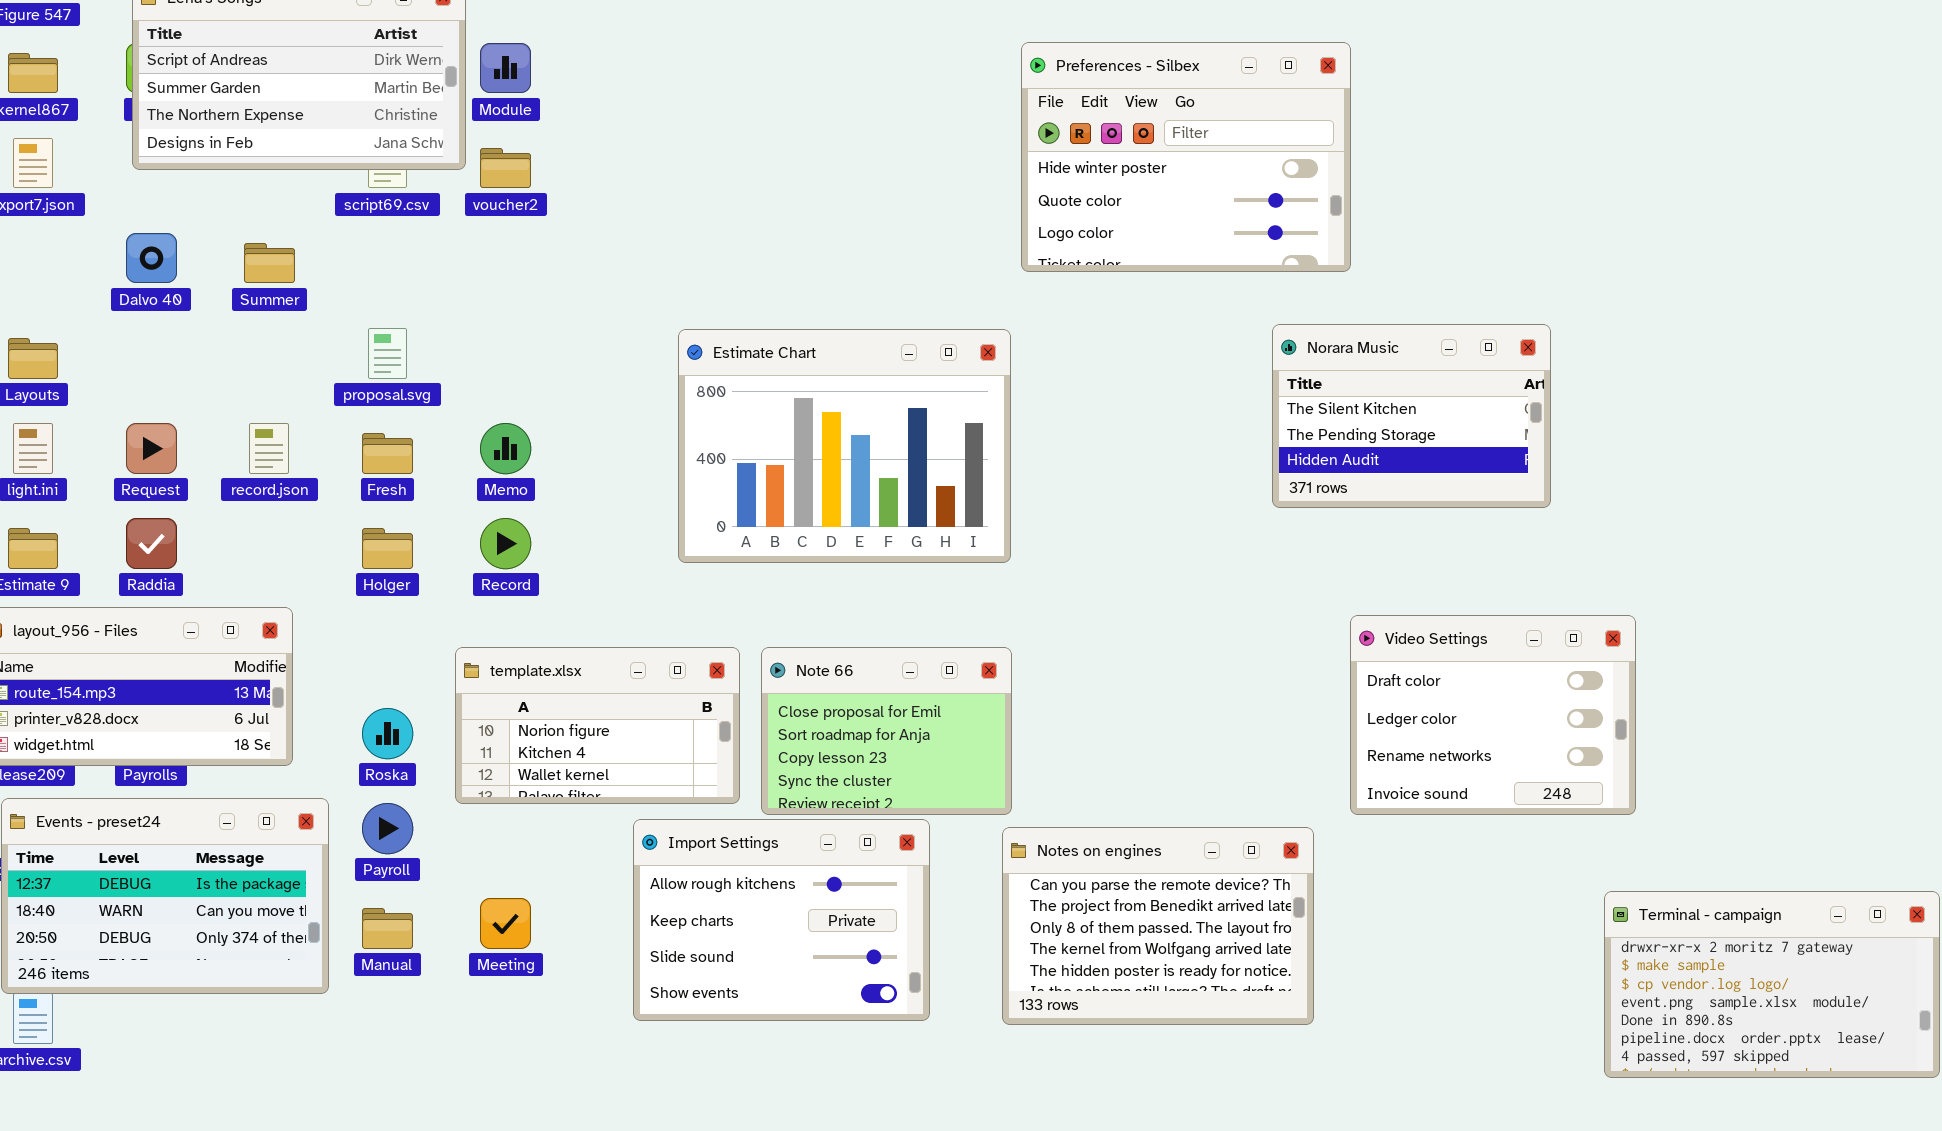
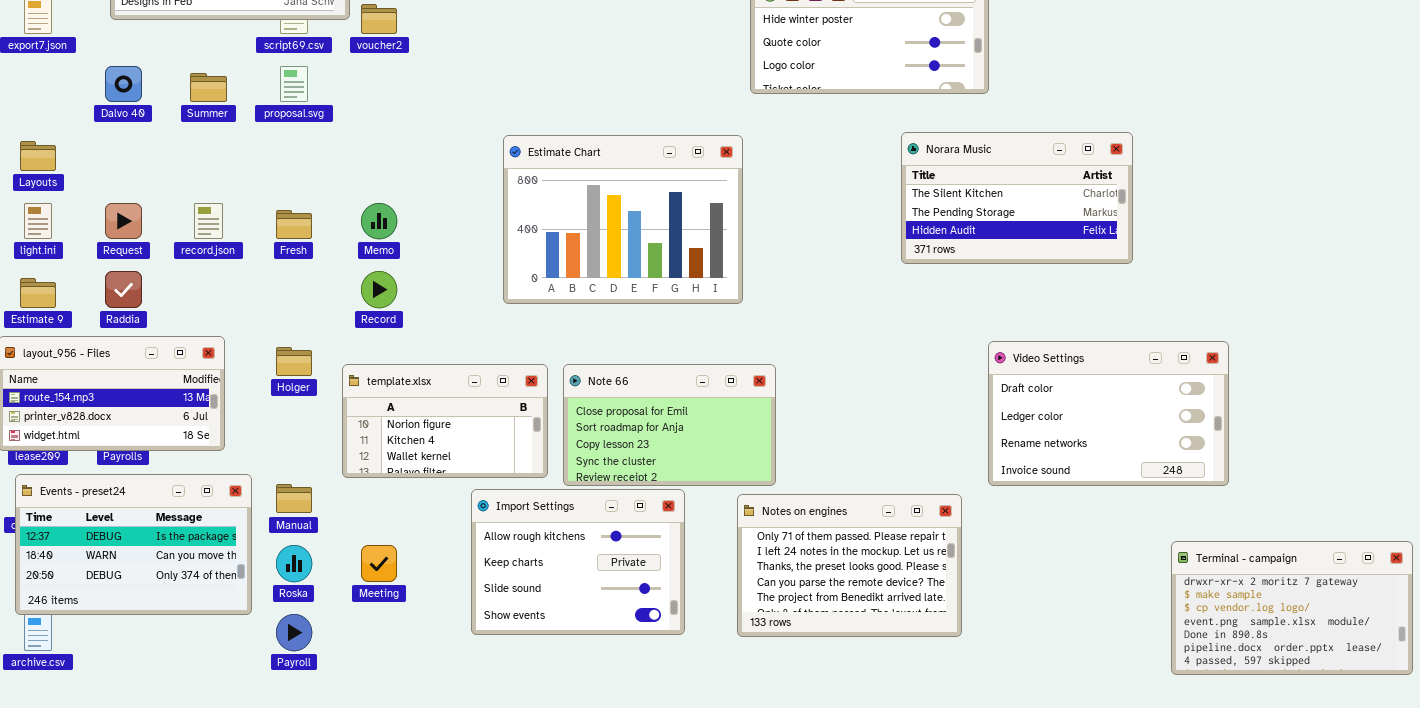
Norara Music: [1272,324,1551,508] -> [901,132,1133,264], resized
proposal.svg: [368,328,407,379] -> [280,66,308,102], moved
Holger: [362,528,413,569] -> [276,347,312,376], moved
Video Settings: [1350,615,1636,815] -> [988,341,1229,486], resized
Note 66: [761,647,1012,815] -> [563,364,776,486], resized
Roska: [362,708,413,759] -> [276,545,312,582], moved
Payroll: [362,803,413,854] -> [276,614,312,651], moved
Notes on engines: [1002,827,1314,1025] -> [737,494,962,637], scrolled up 3 rows
Manual: [362,908,413,949] -> [276,484,312,513], moved

